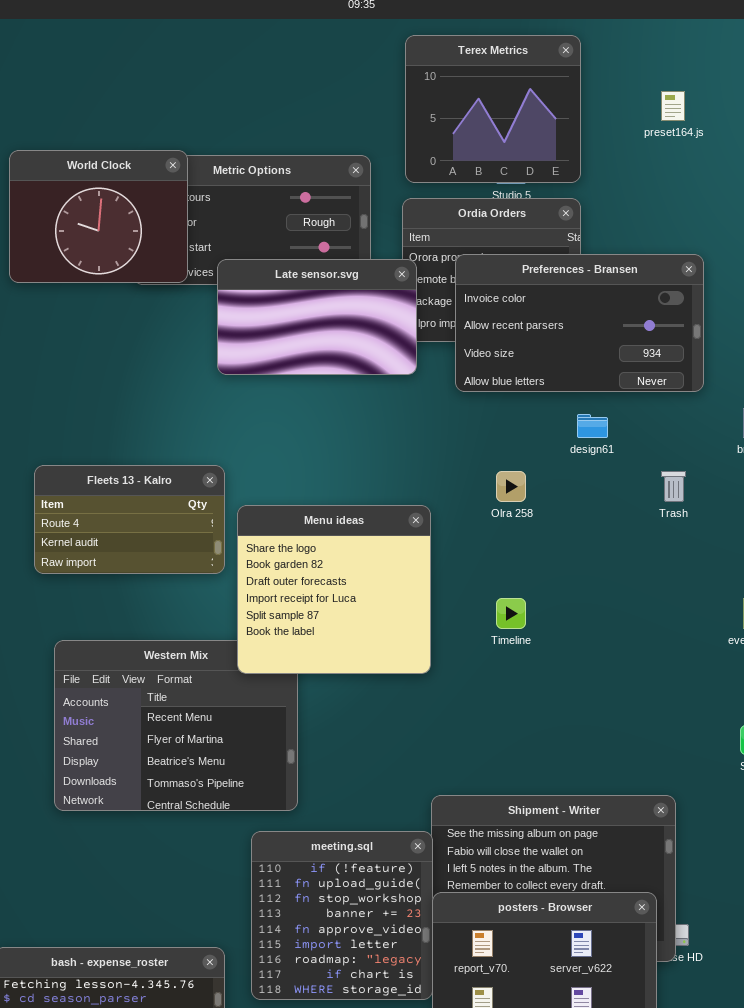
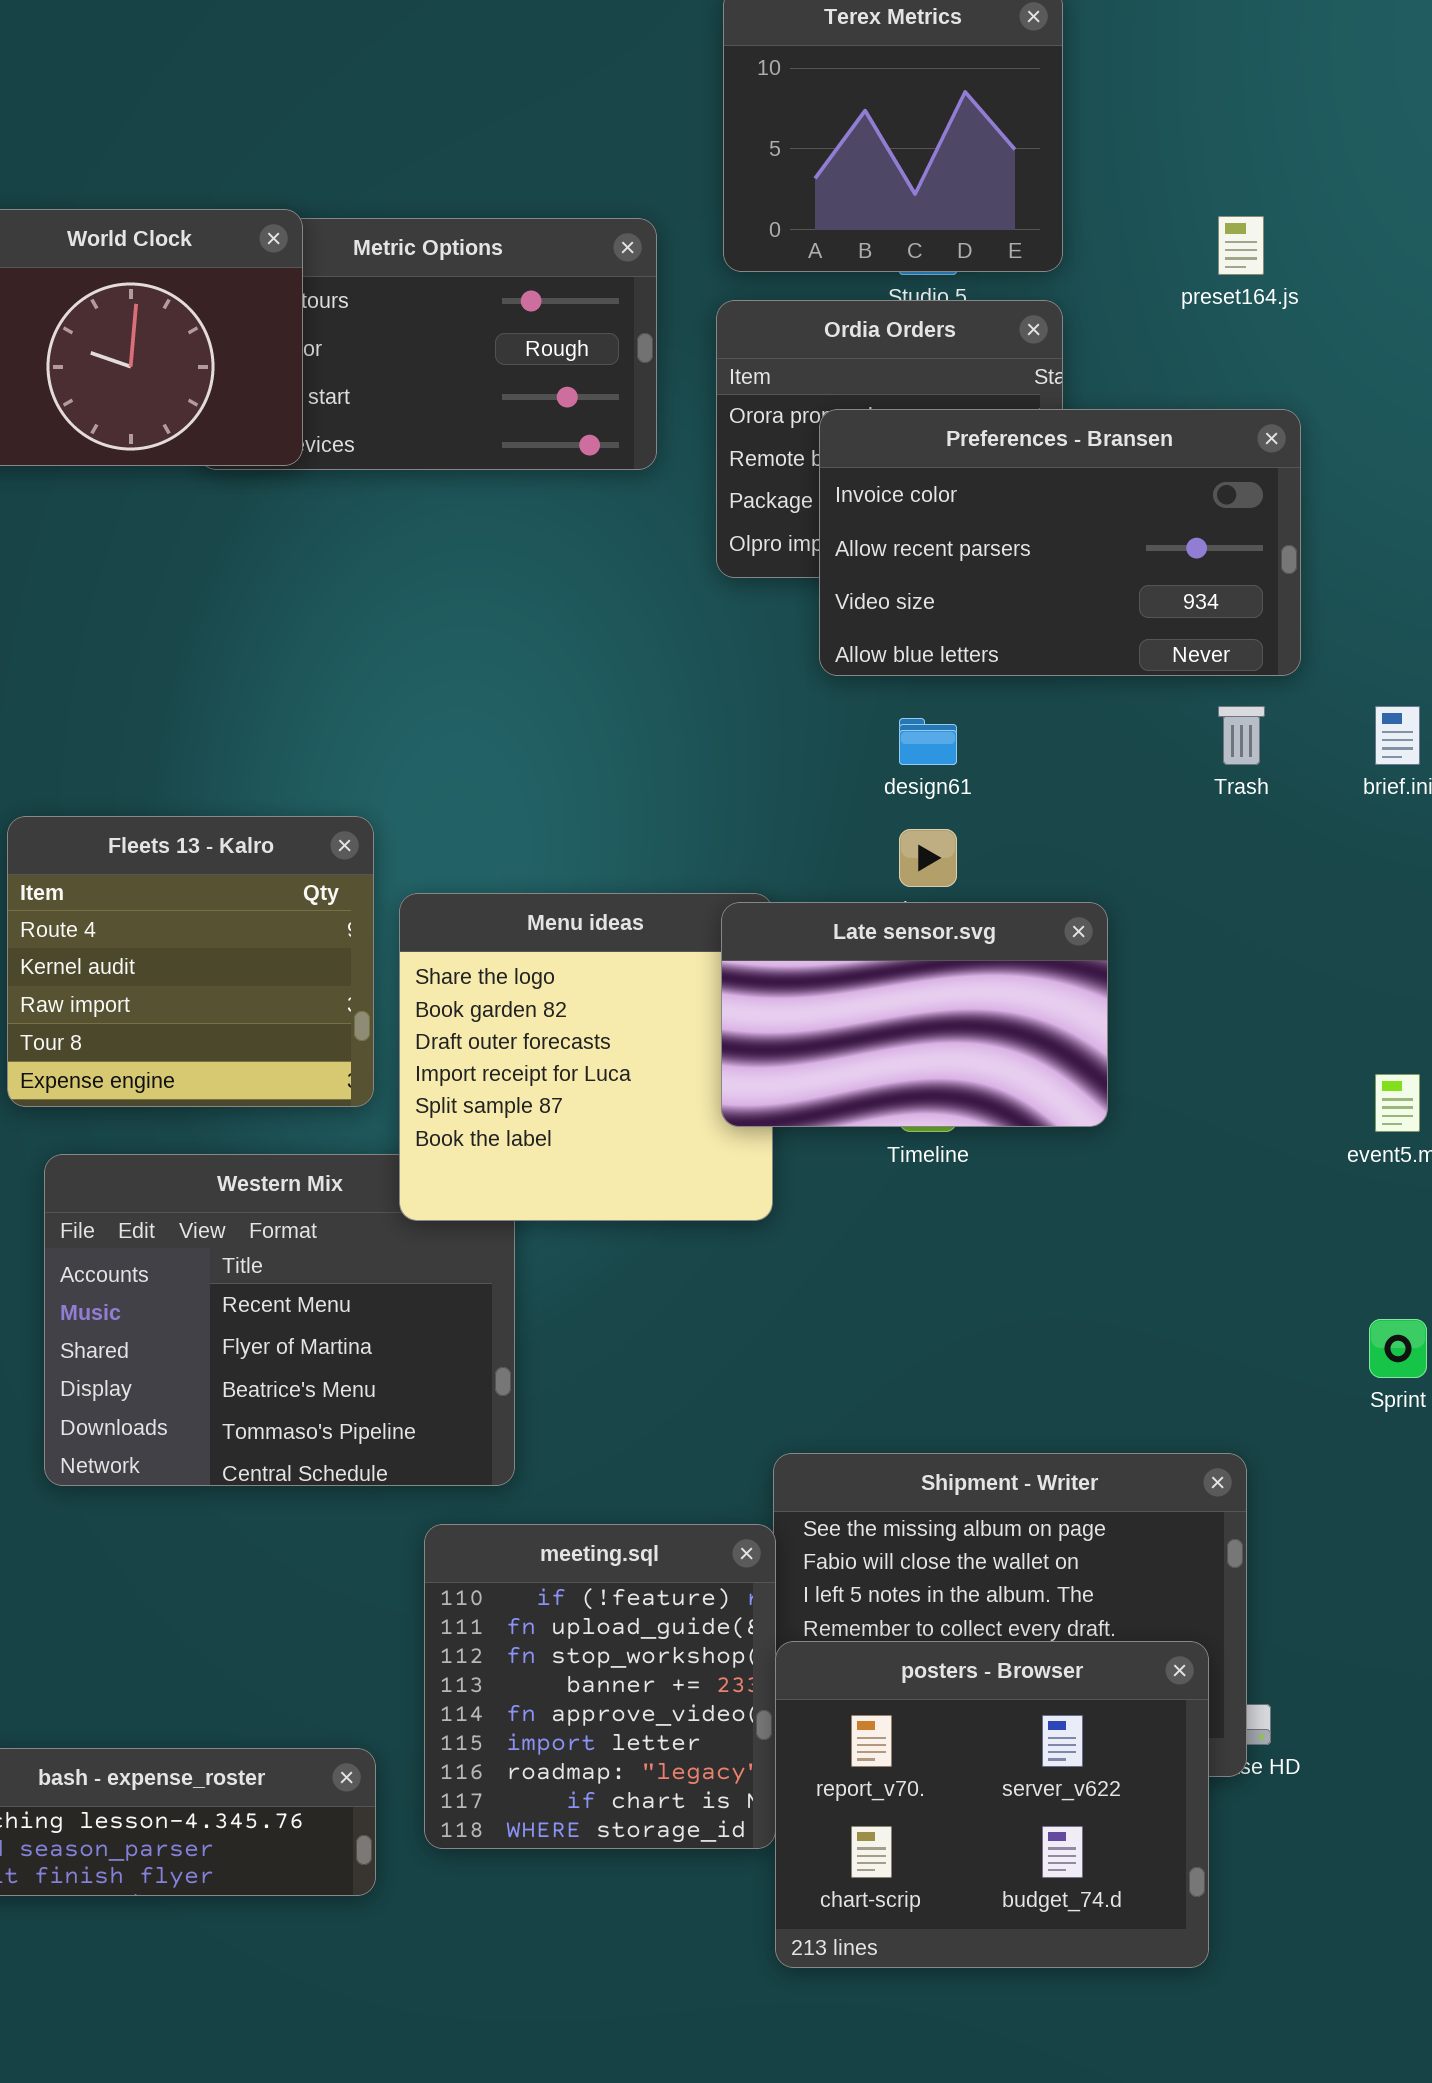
preset164.js: [661,91,685,121] -> [1218,216,1264,275], moved
Late sensor.svg: [217,259,417,375] -> [721,902,1108,1127], moved
design61: [577,414,608,438] -> [899,718,957,765], moved
Fleets 13 - Kalro: [34,465,225,574] -> [7,816,374,1107], resized
Trash: [661,471,686,502] -> [1218,706,1265,765], moved

